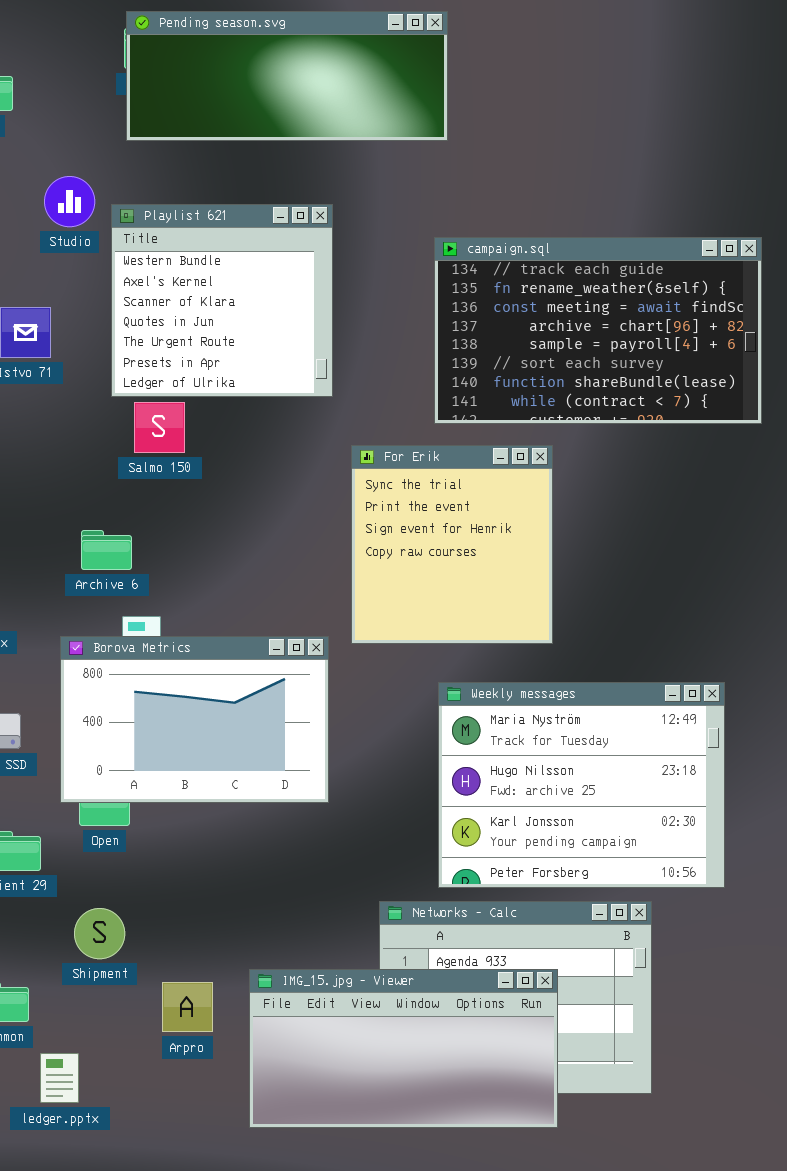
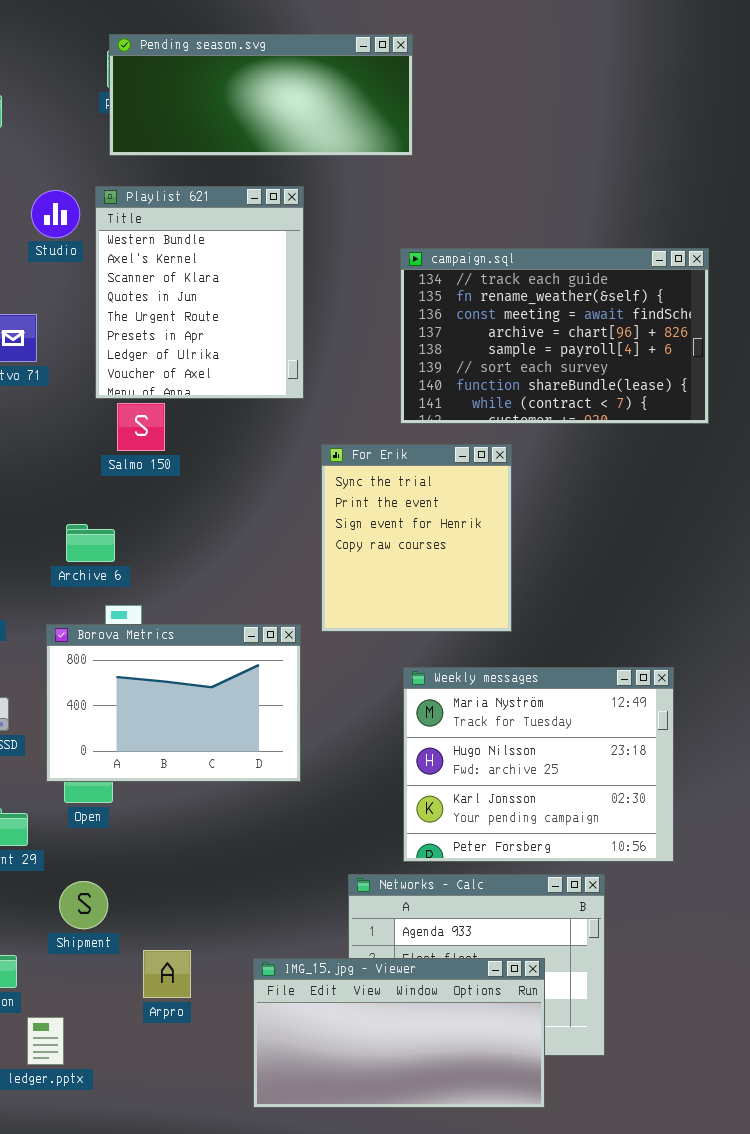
Playlist 621: [111,204,333,397] -> [95,186,304,399], resized
IMG_15.jpg - Viewer: [249,969,558,1128] -> [253,958,545,1108], moved

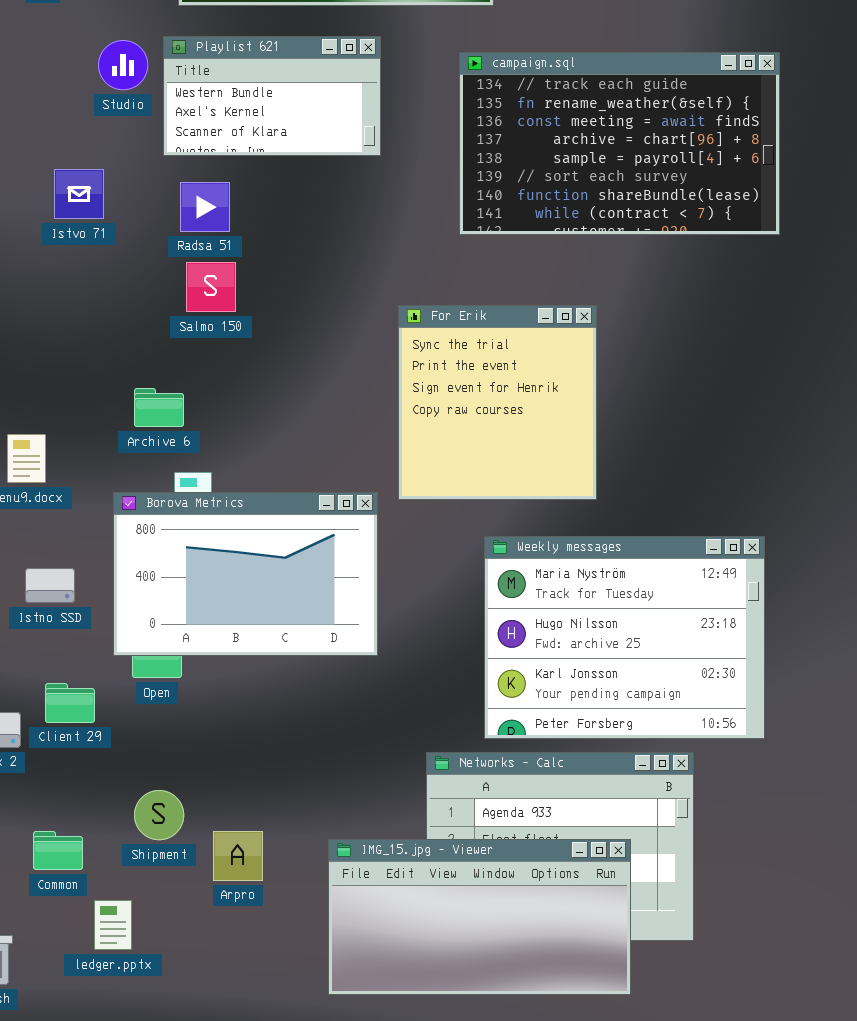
Playlist 621: [95,186,304,399] -> [163,36,381,156], resized
campaign.sql: [400,248,709,424] -> [459,52,780,235], moved
Shipment: [59,881,108,929] -> [134,790,184,840], moved

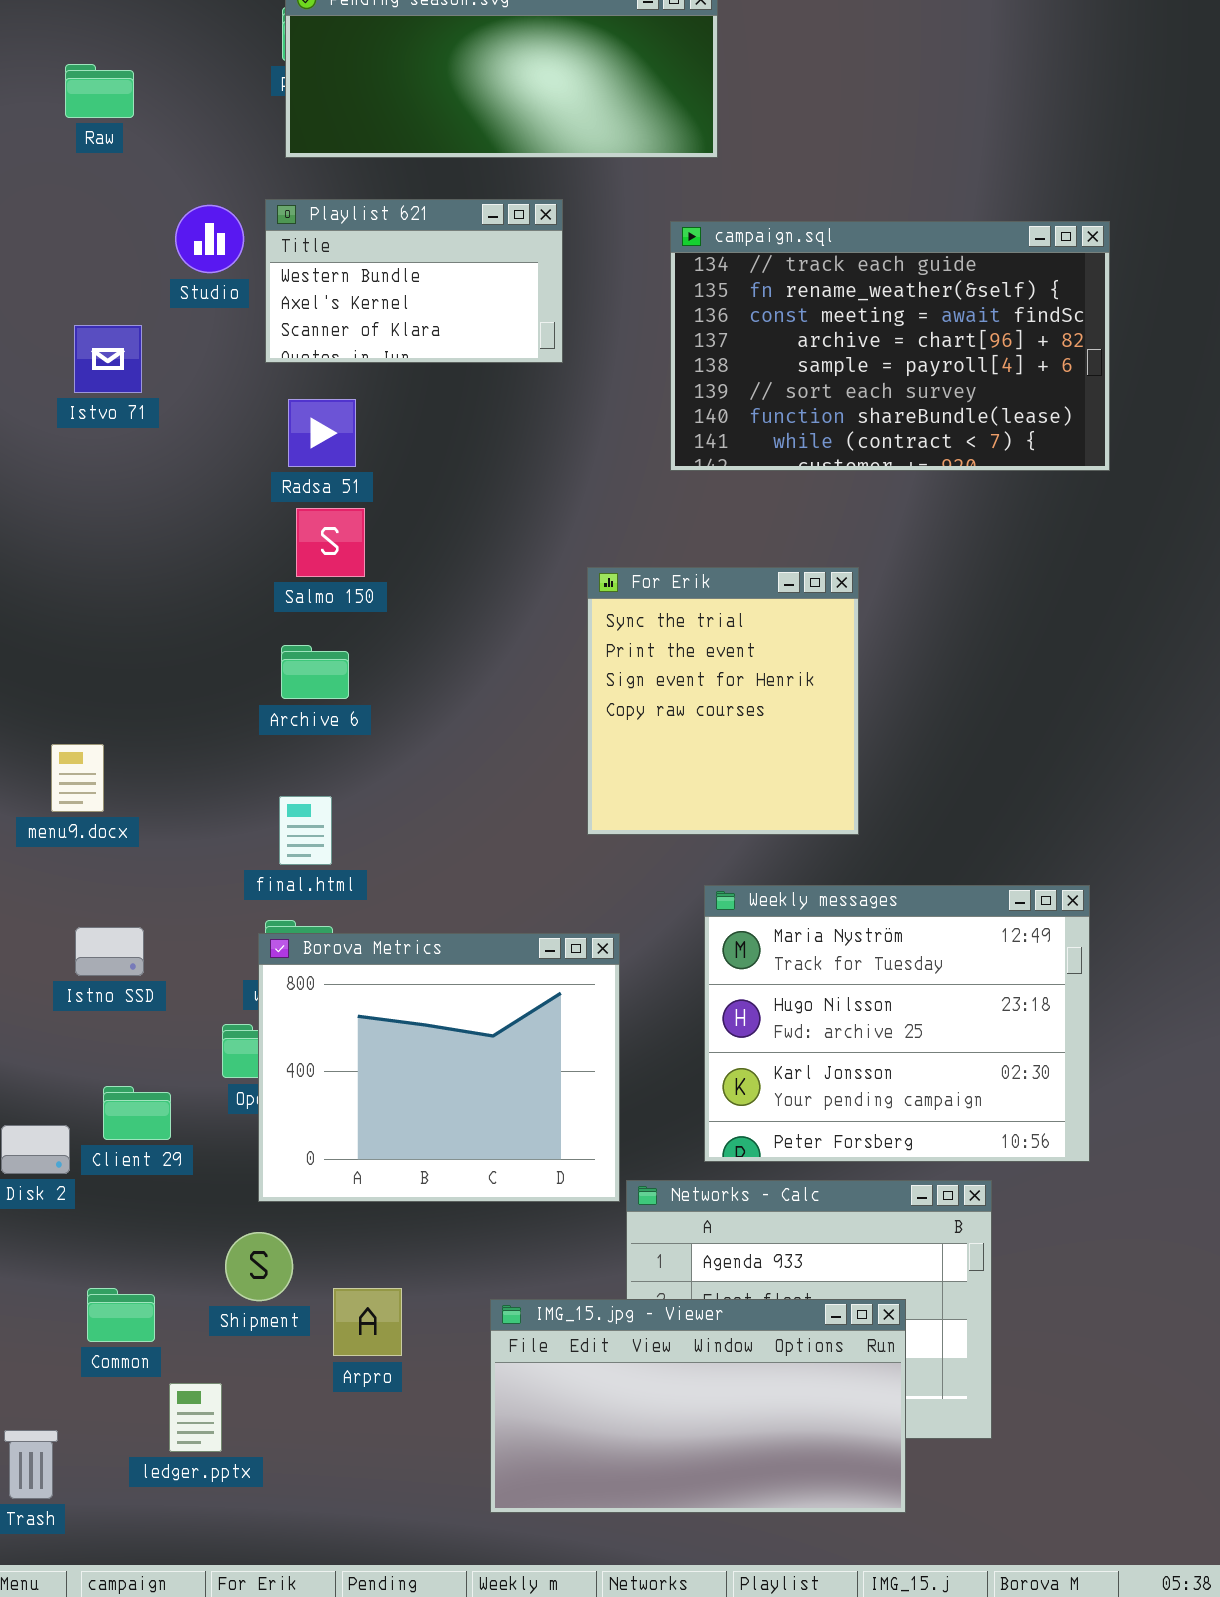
Istvo 71: [54,169,104,219] -> [74,325,142,393], moved
Archive 6: [134,388,184,427] -> [281,645,349,699], moved
Borova Metrics: [113,492,378,656] -> [258,933,620,1202], moved, resized

